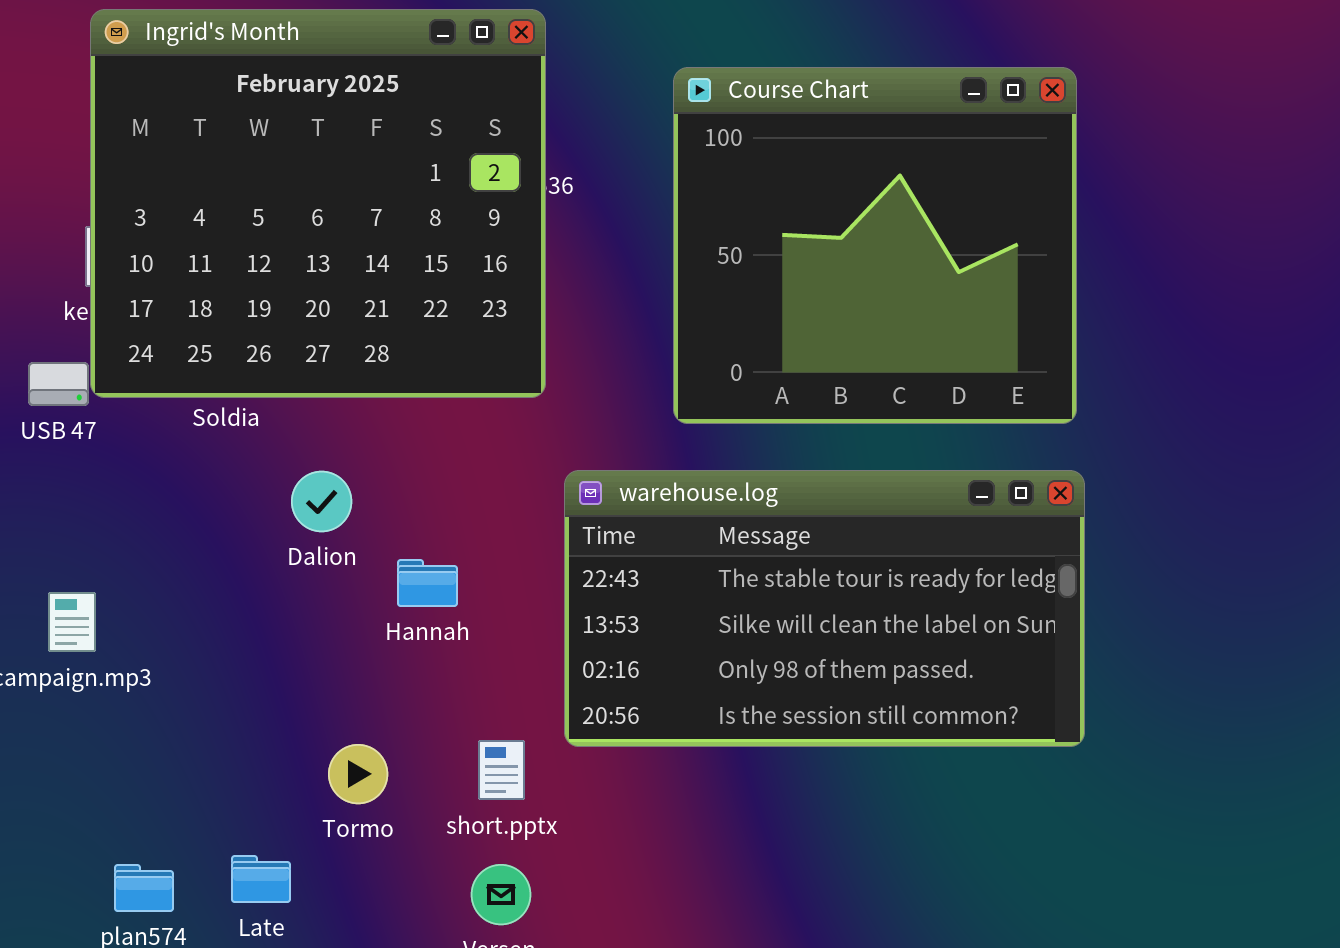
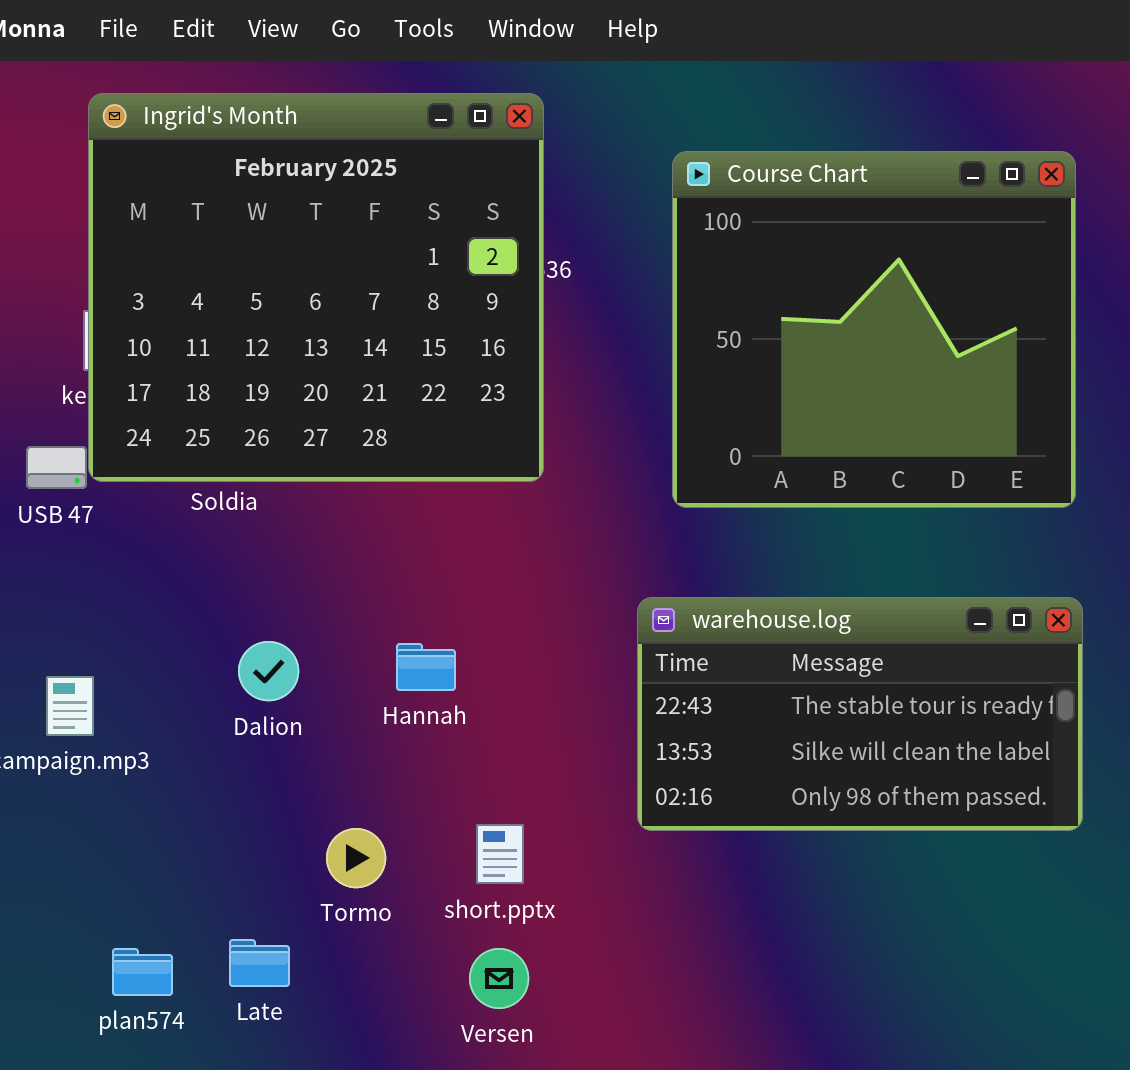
warehouse.log: [564,470,1085,747] -> [637,597,1083,831], resized
Dalion: [291,471,352,532] -> [238,641,299,701], moved

